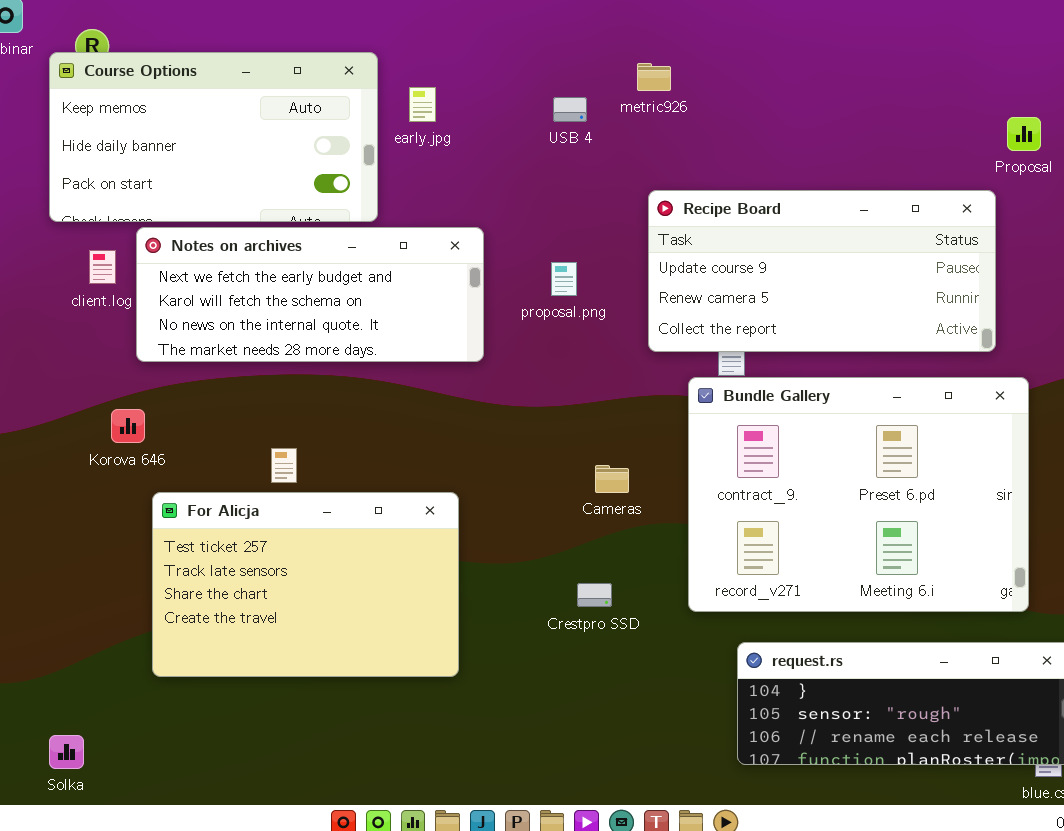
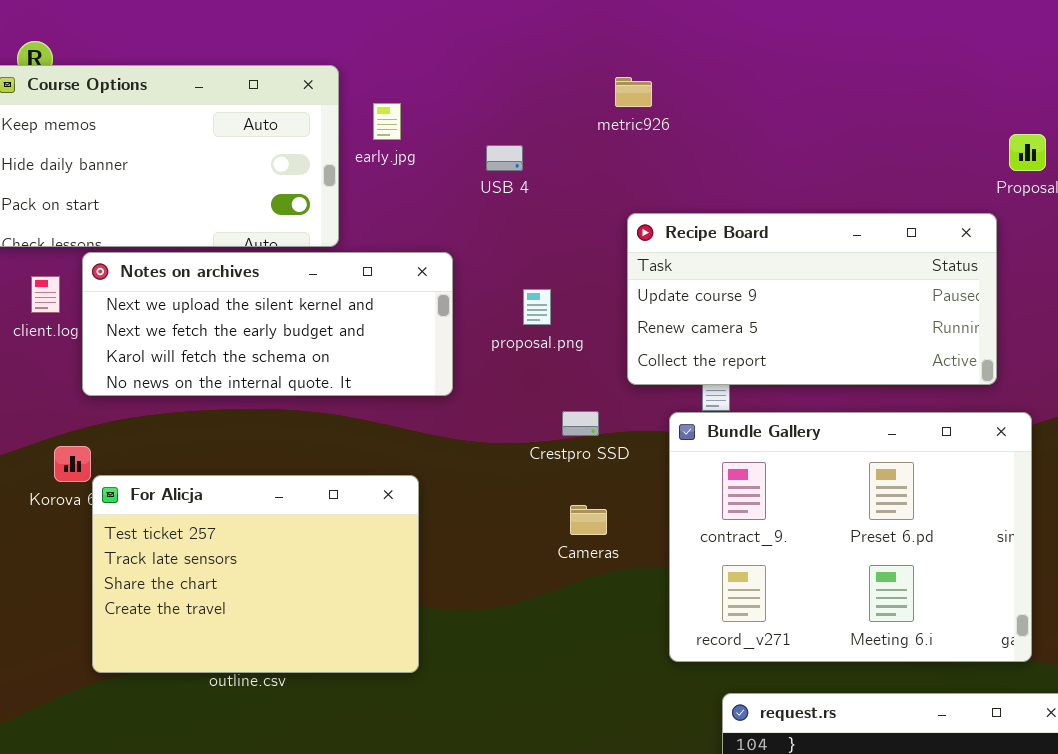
USB 4: [553,97,587,122] -> [486,145,523,171], moved
Notes on archives: [136,227,484,362] -> [82,252,453,396], scrolled up 1 row
For Alicja: [152,492,459,677] -> [92,475,419,673], moved
Crestpro SSD: [577,583,612,607] -> [562,411,599,436], moved

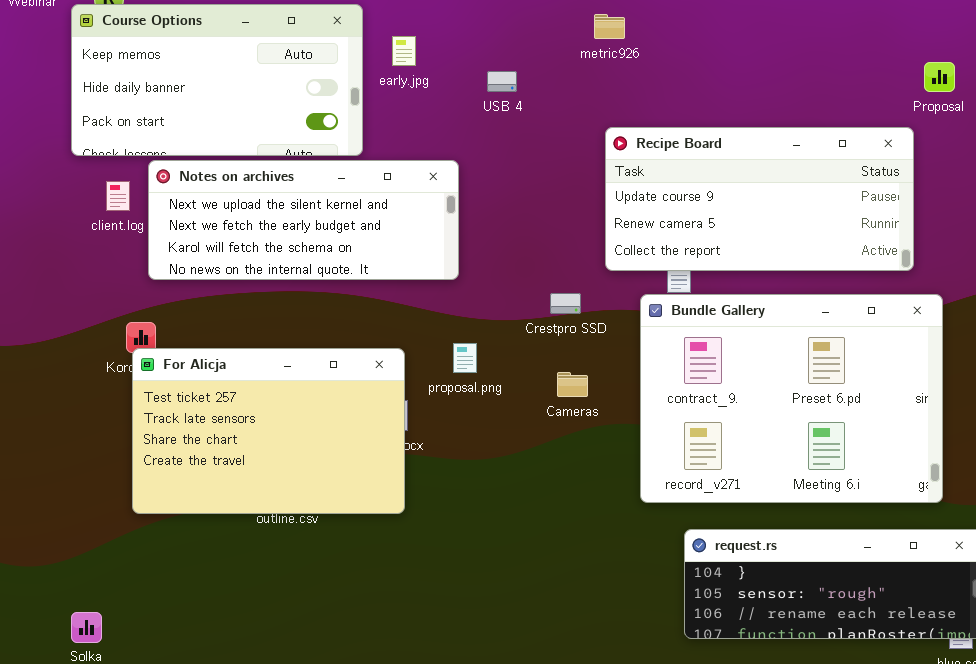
proposal.png: [523,289,551,325] -> [453,343,477,373], moved
For Alicja: [92,475,419,673] -> [132,348,405,514], moved

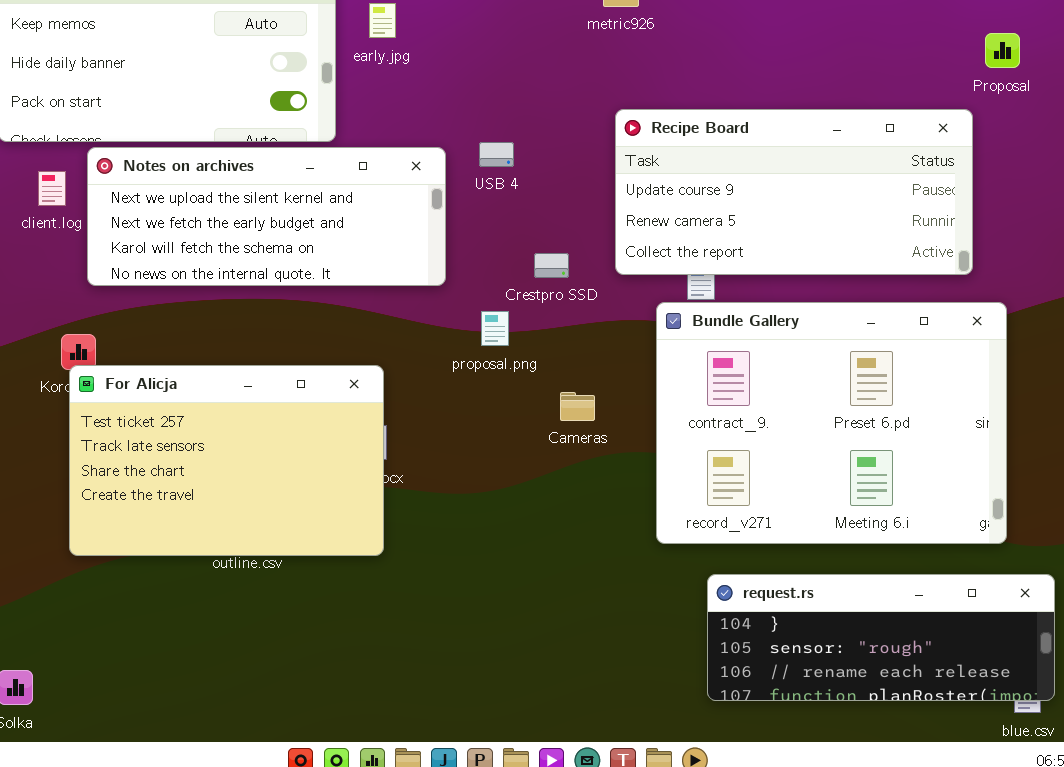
USB 4: [487,71,517,92] -> [479,142,514,167], moved
Crestpro SSD: [550,293,581,314] -> [534,253,569,278], moved
proposal.png: [453,343,477,373] -> [481,311,509,346], moved

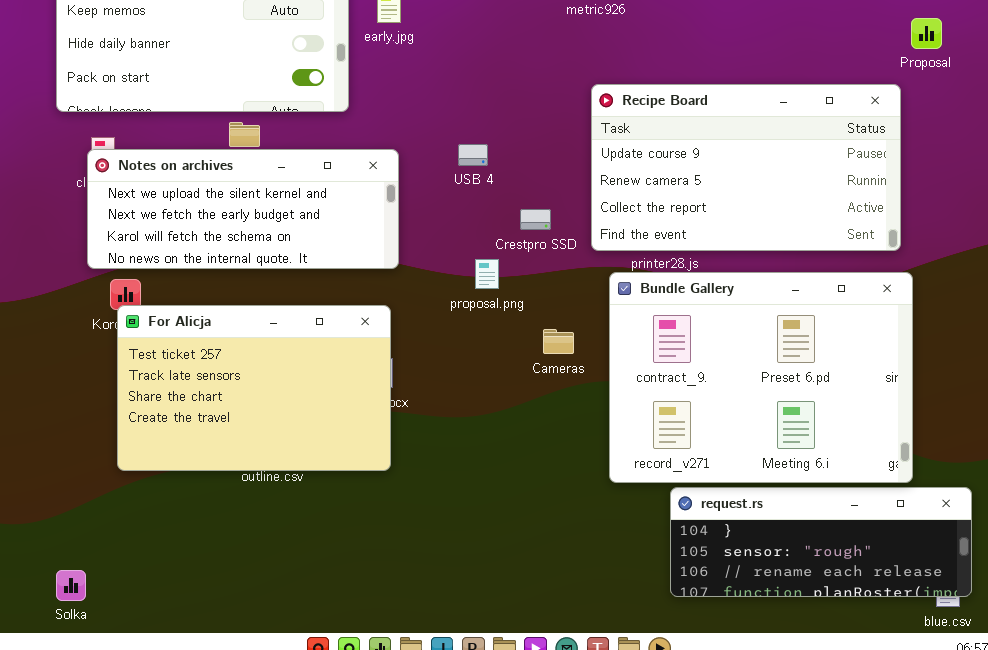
Recipe Board: [615,109,973,275] -> [591,84,901,251], resized
USB 4: [479,142,514,167] -> [458,144,488,166], moved
Notes on archives: [87,147,446,286] -> [87,149,399,269], moved
Bundle Gallery: [656,302,1007,544] -> [609,272,913,483], moved

